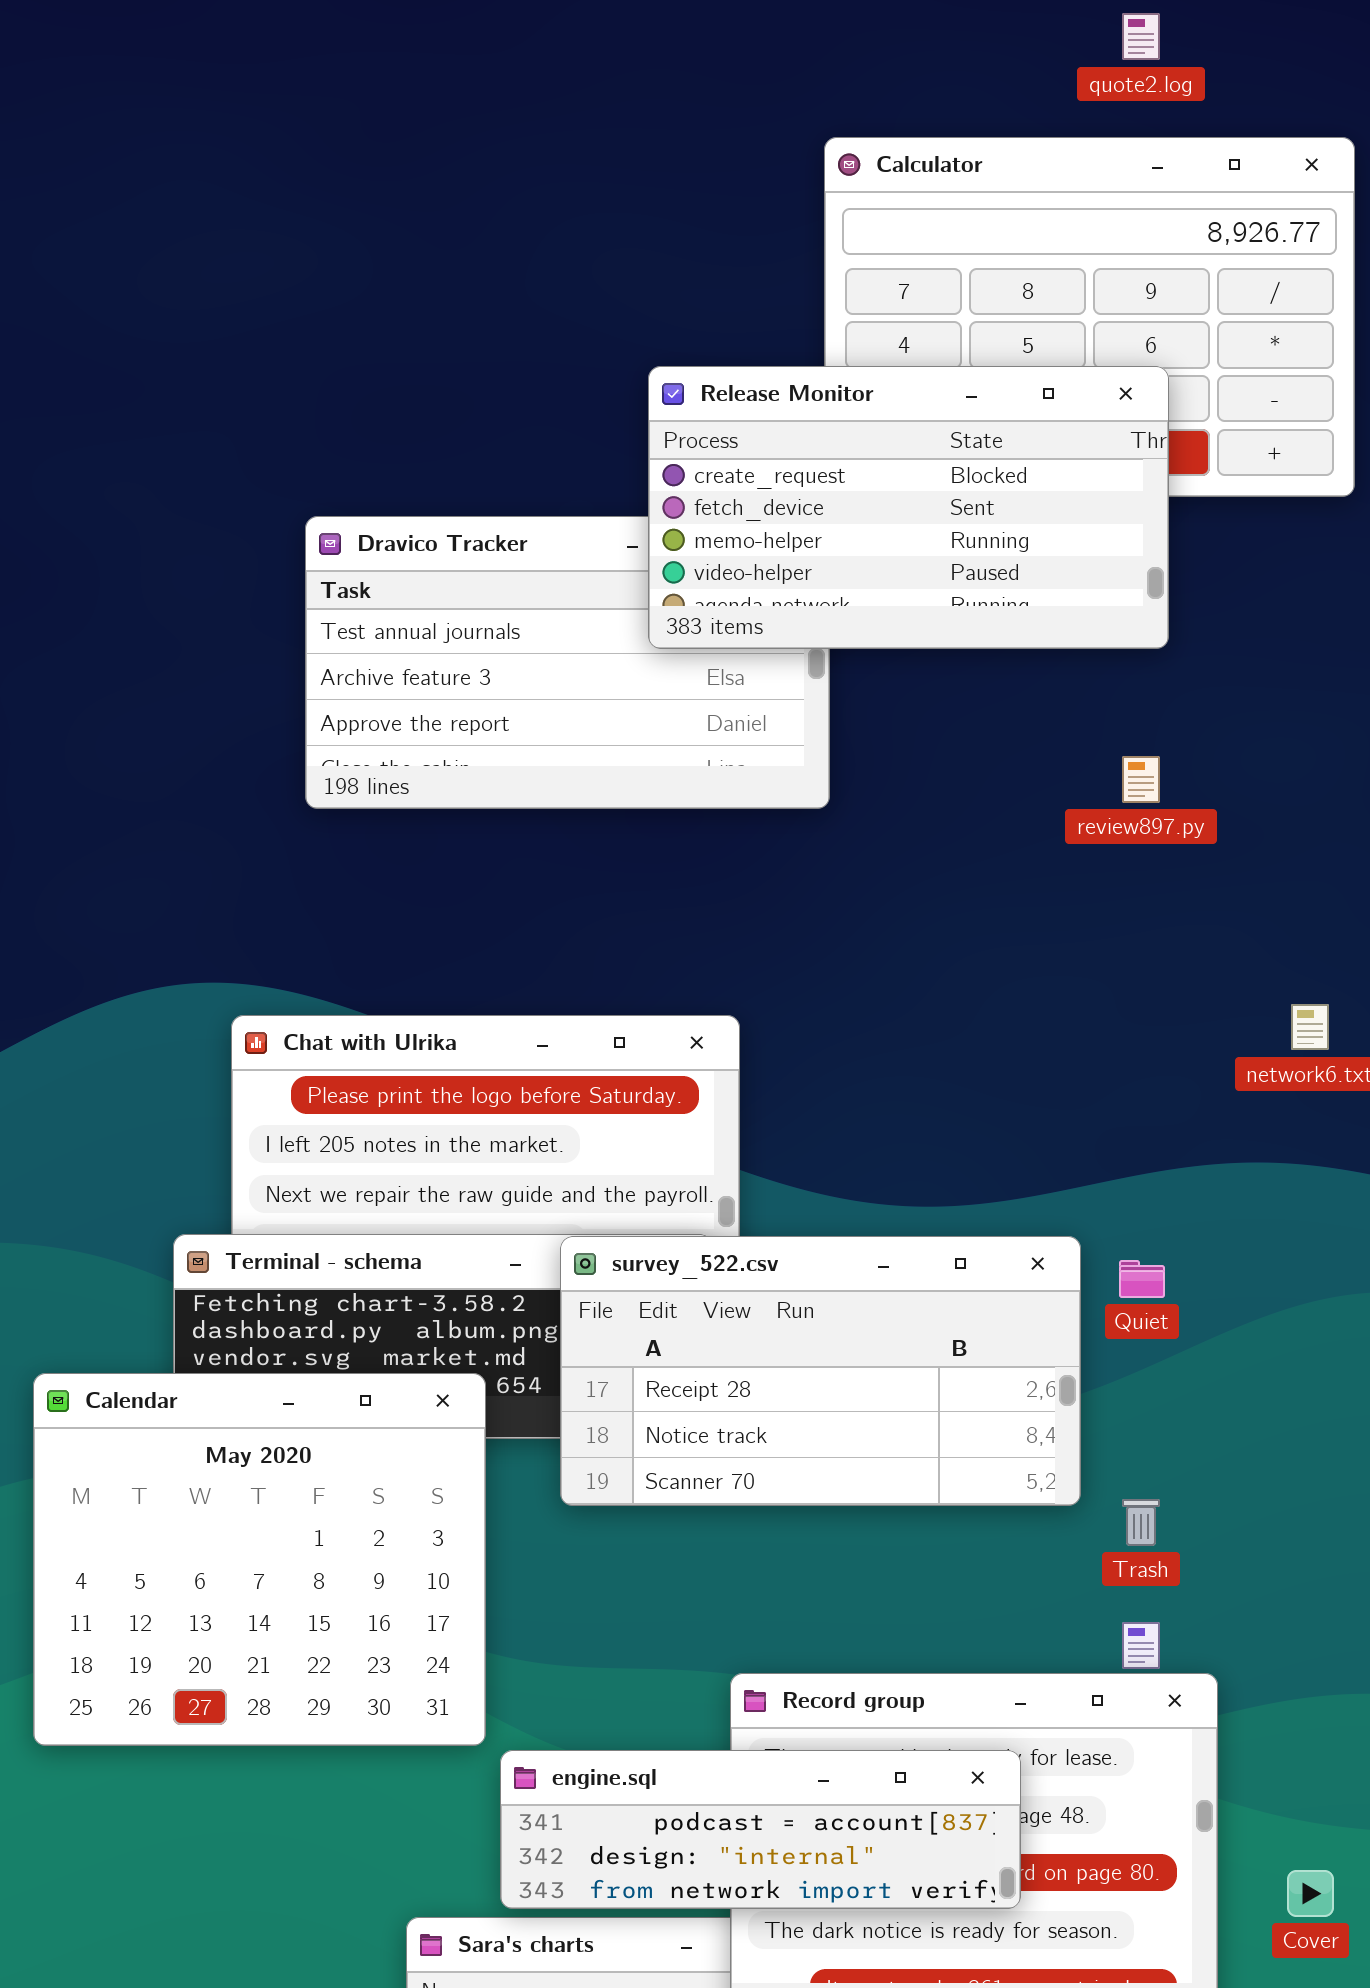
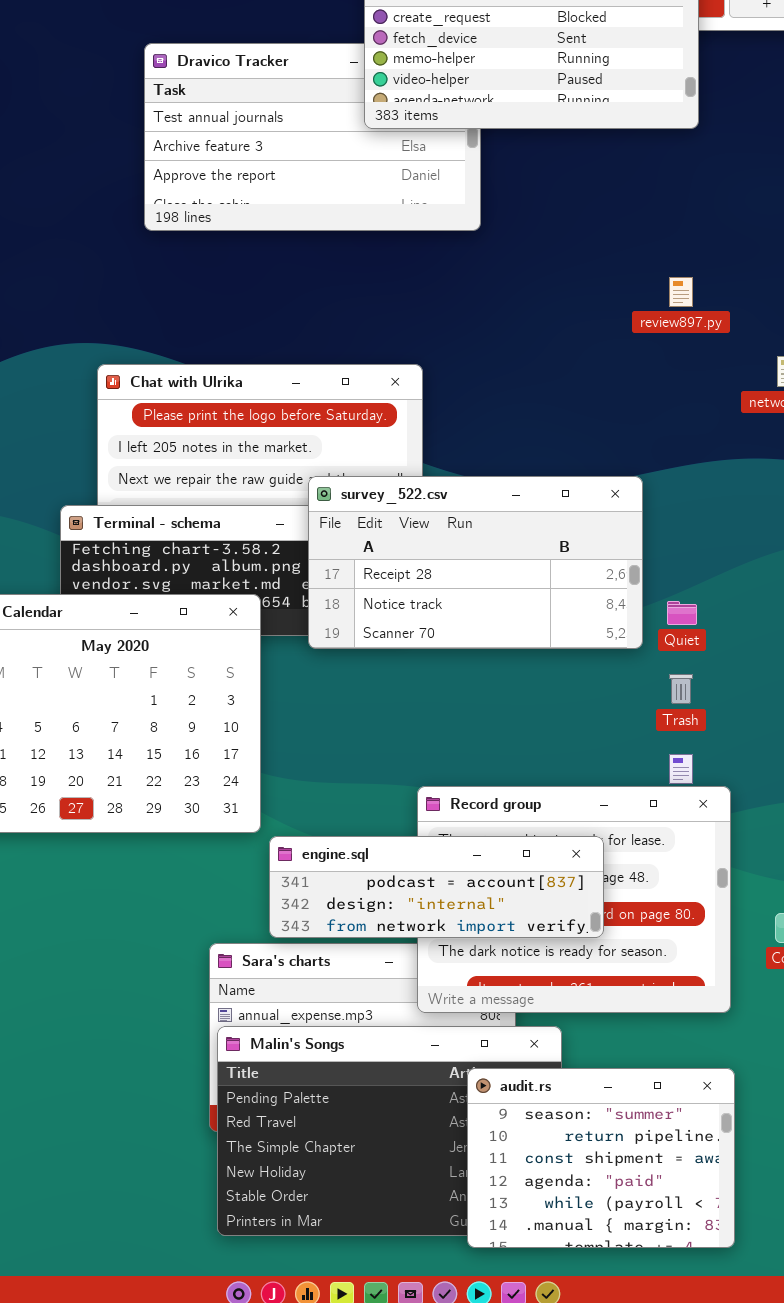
review897.py: [1122,756,1160,803] -> [669,277,693,307], moved
survey_522.csv: [560,1236,1081,1506] -> [308,476,643,649], moved
Quiet: [1119,1260,1165,1298] -> [667,601,697,625], moved

